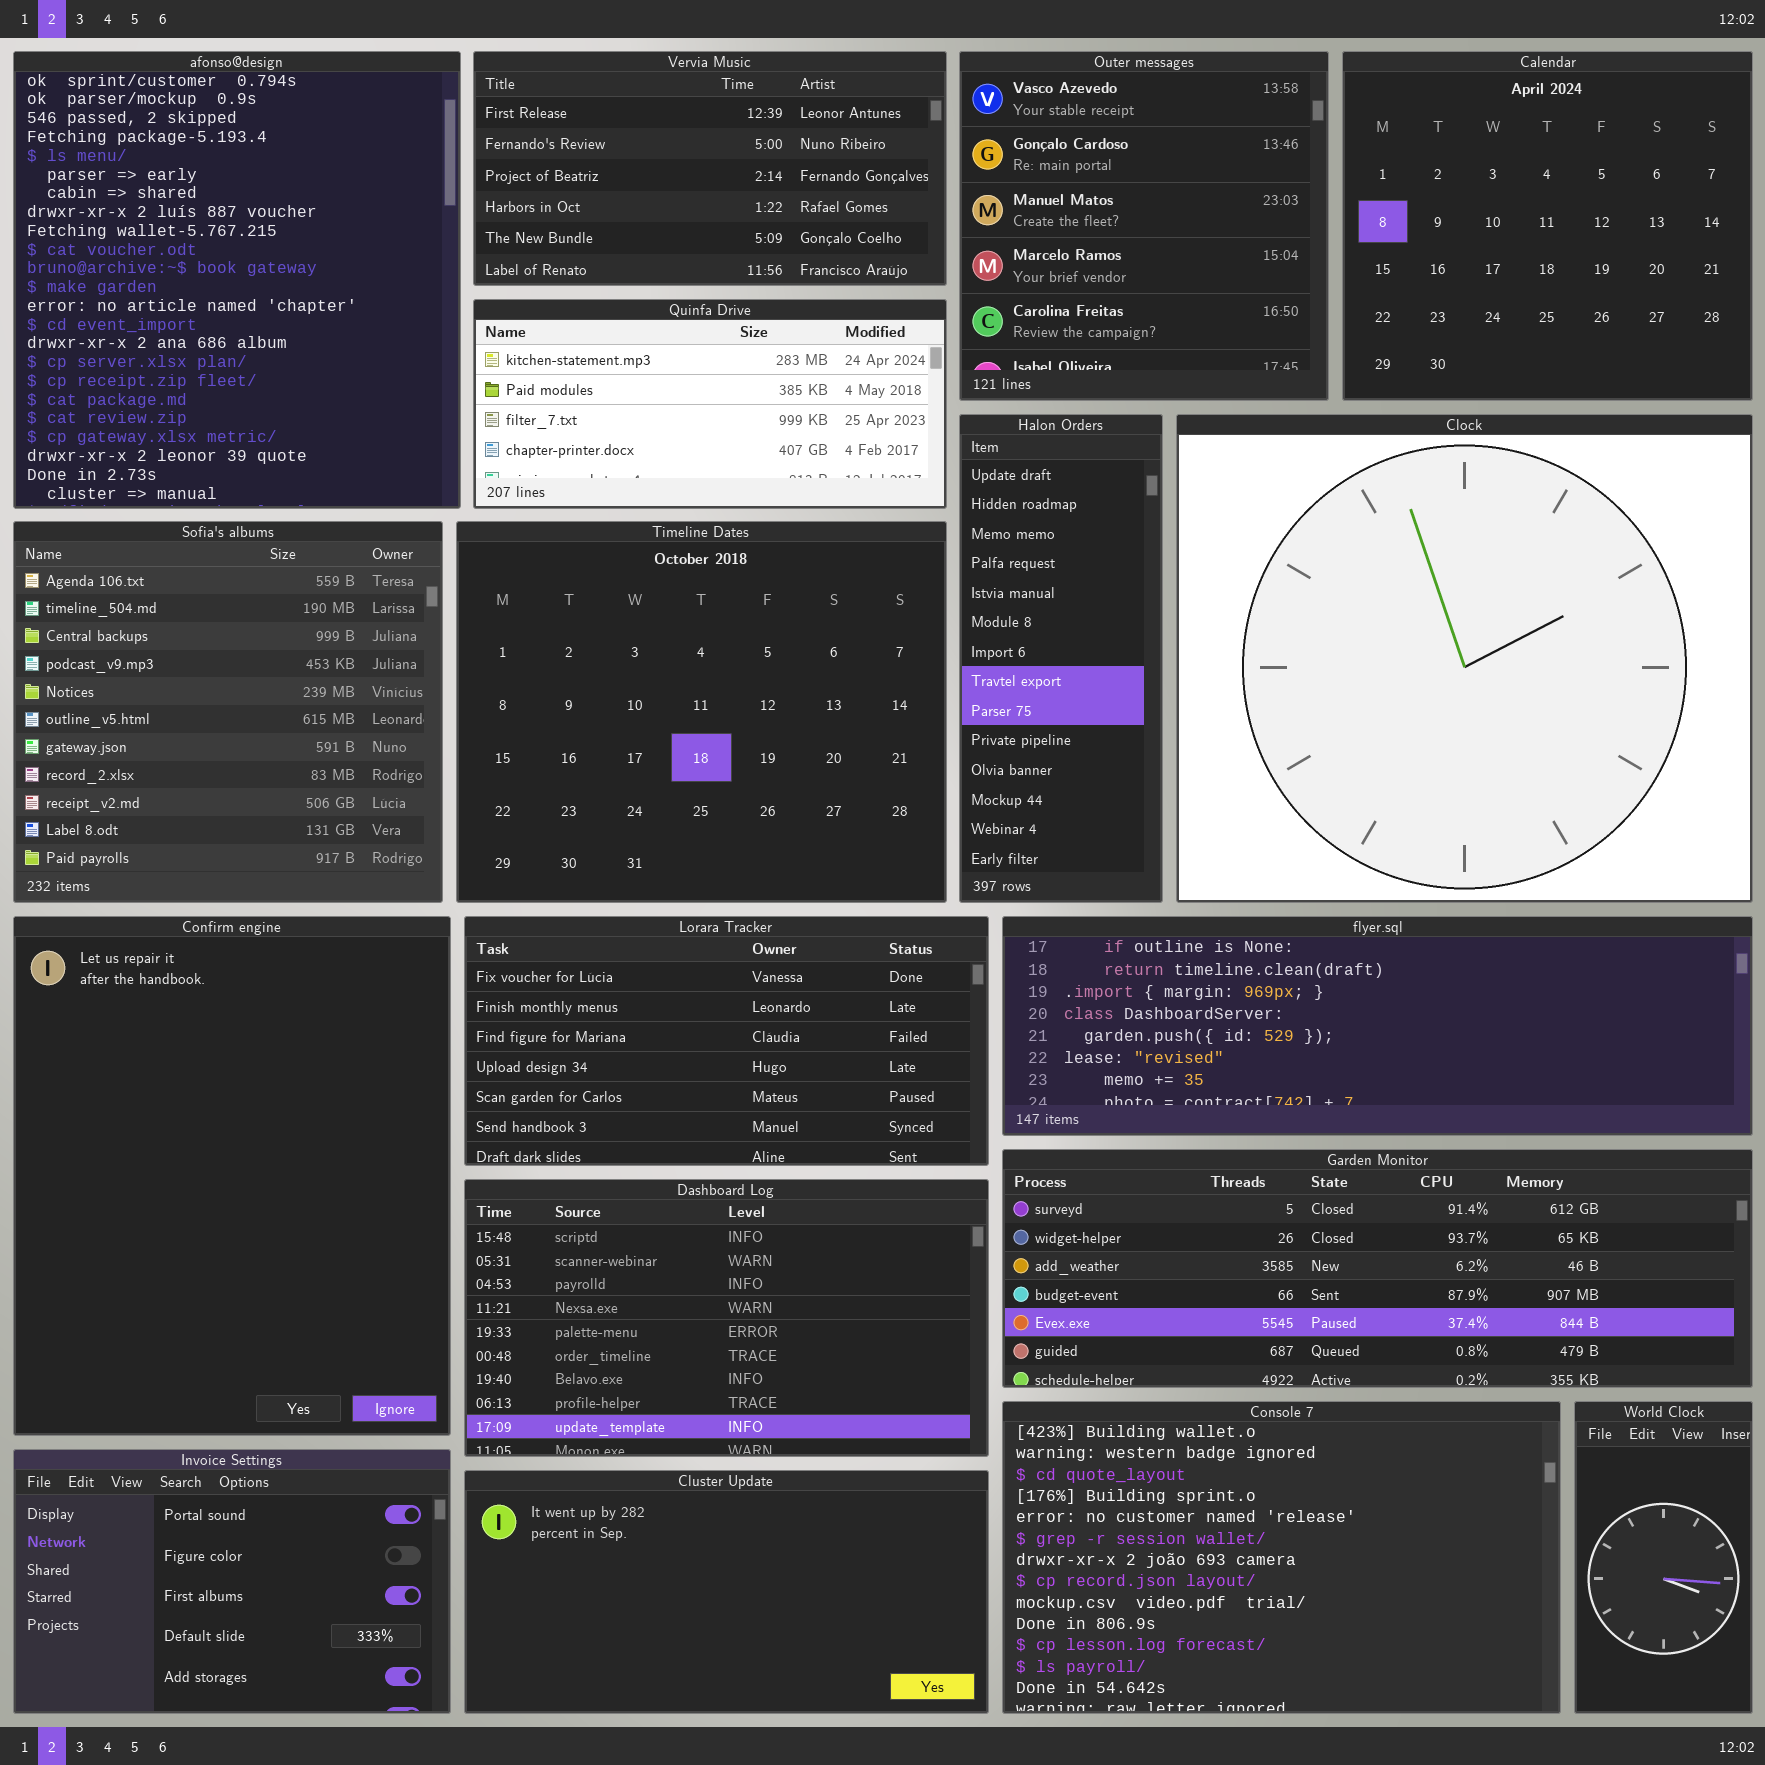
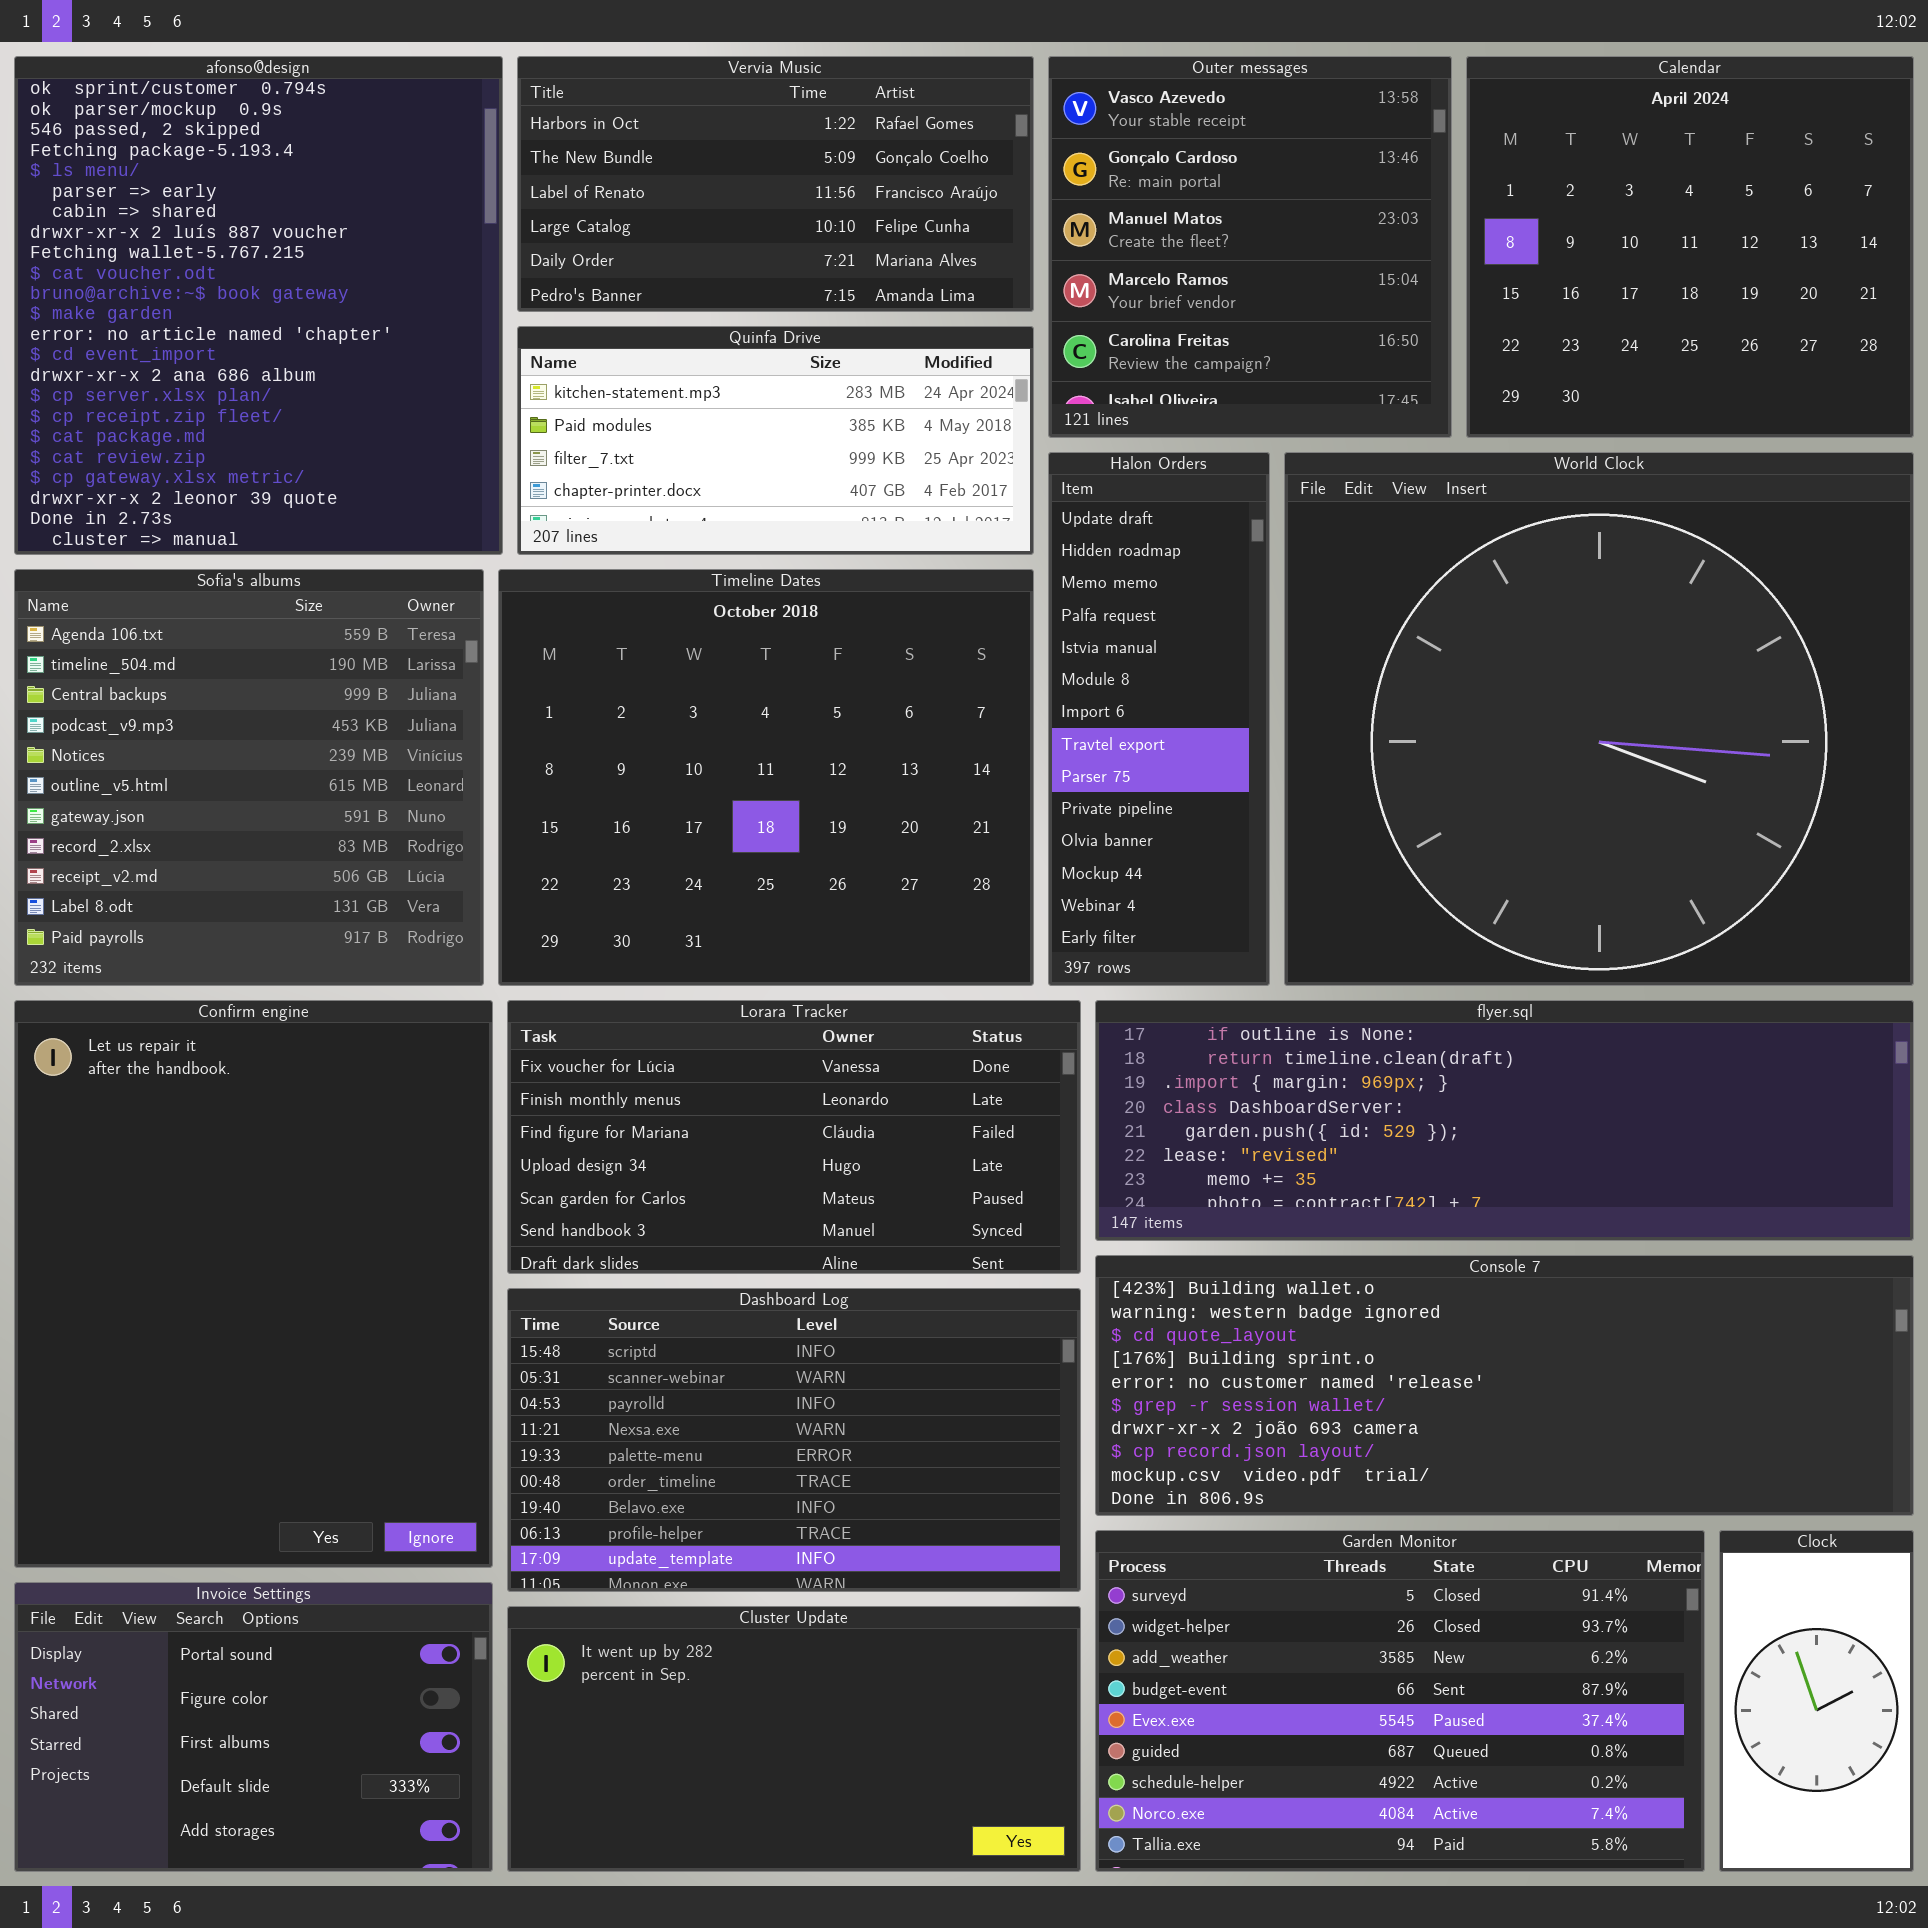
Vervia Music: [473,51,947,286] -> [517,56,1034,312], scrolled down 3 rows
Clock: [1176,414,1753,903] -> [1719,1530,1914,1872], moved, resized
Garden Monitor: [1002,1149,1753,1388] -> [1095,1530,1705,1872], moved, resized
Console 7: [1002,1401,1561,1714] -> [1095,1255,1914,1516], moved, resized
World Clock: [1574,1401,1753,1714] -> [1284,452,1914,986], moved, resized

